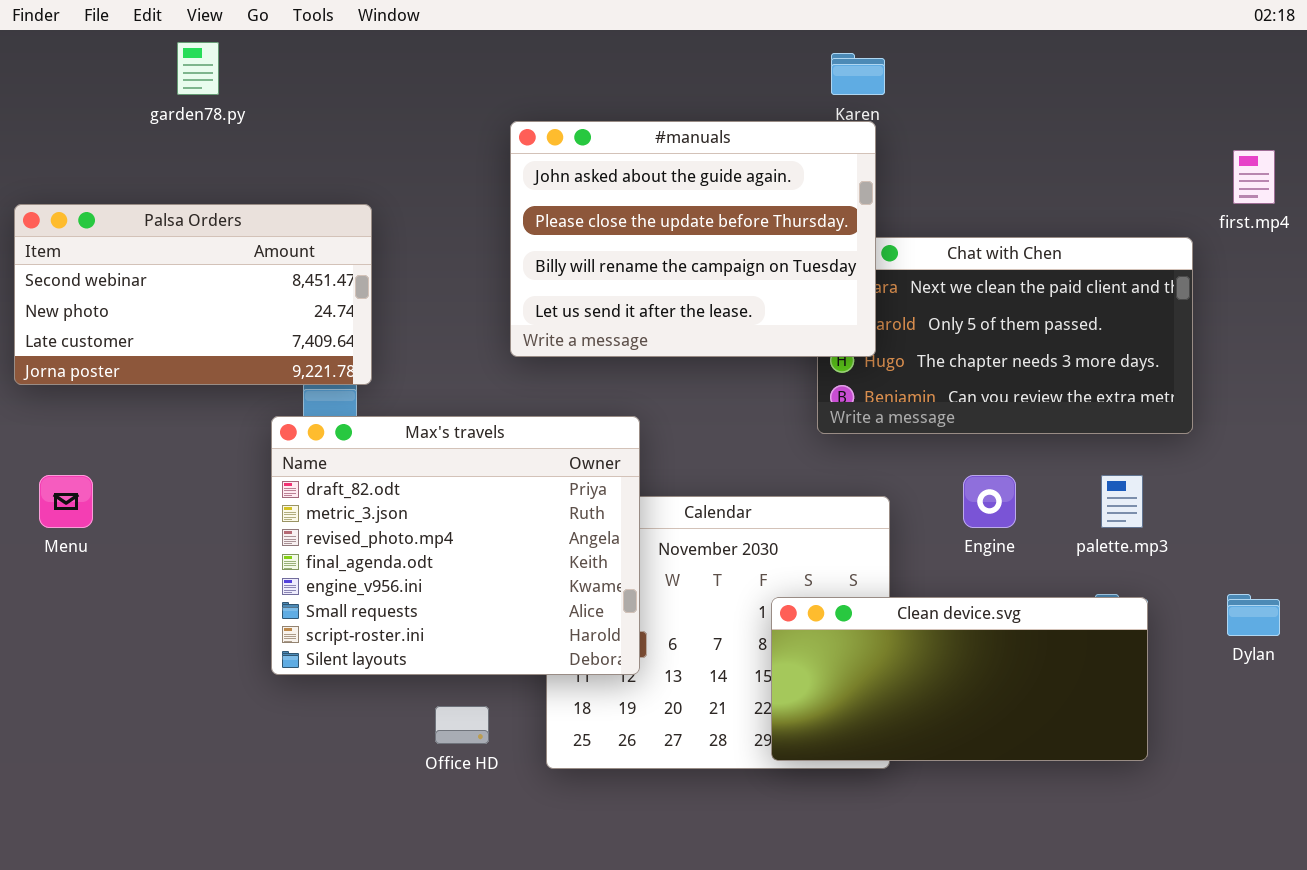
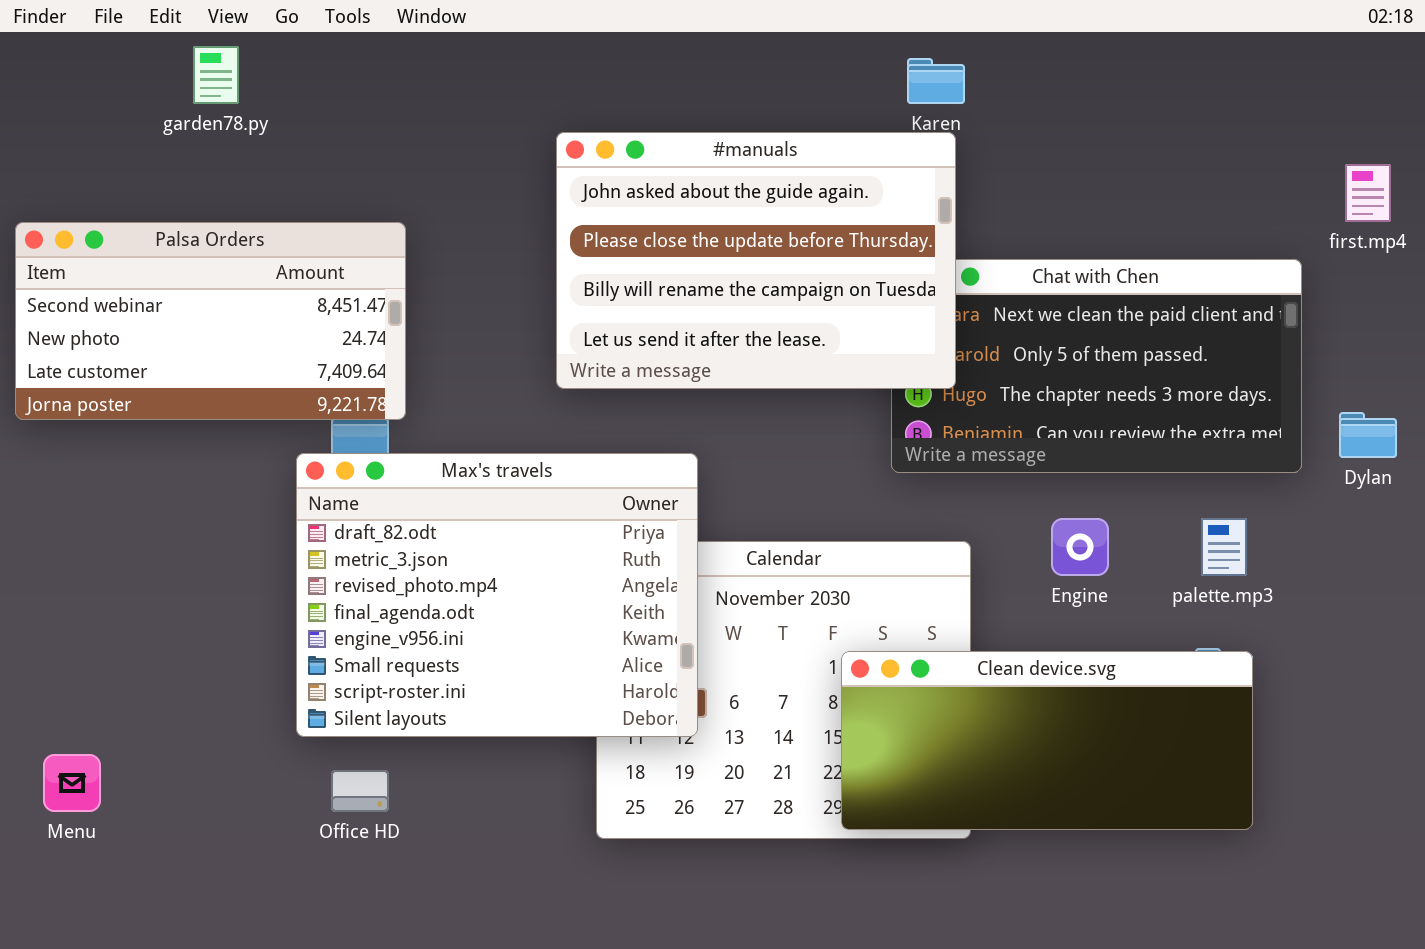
Menu: [39,475,93,528] -> [43,754,101,812], moved
Dylan: [1227,594,1280,636] -> [1339,412,1397,458], moved
Office HD: [435,706,489,744] -> [331,770,389,812], moved

